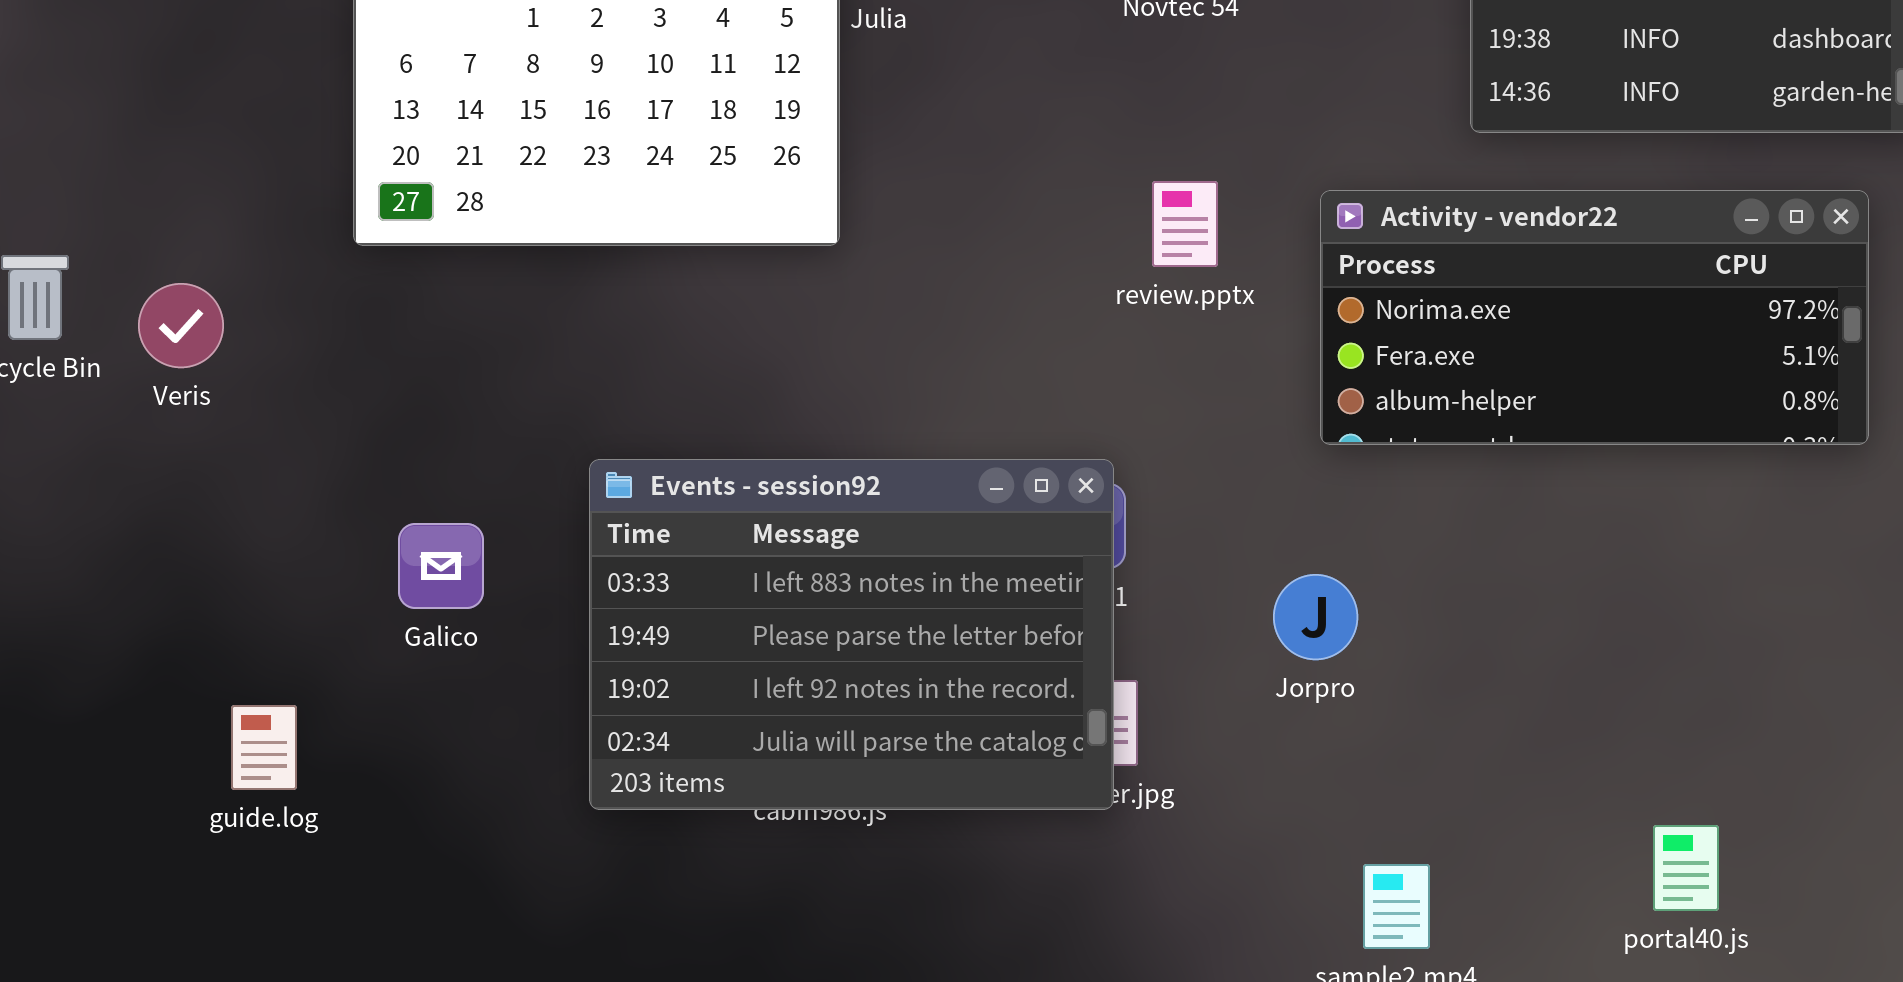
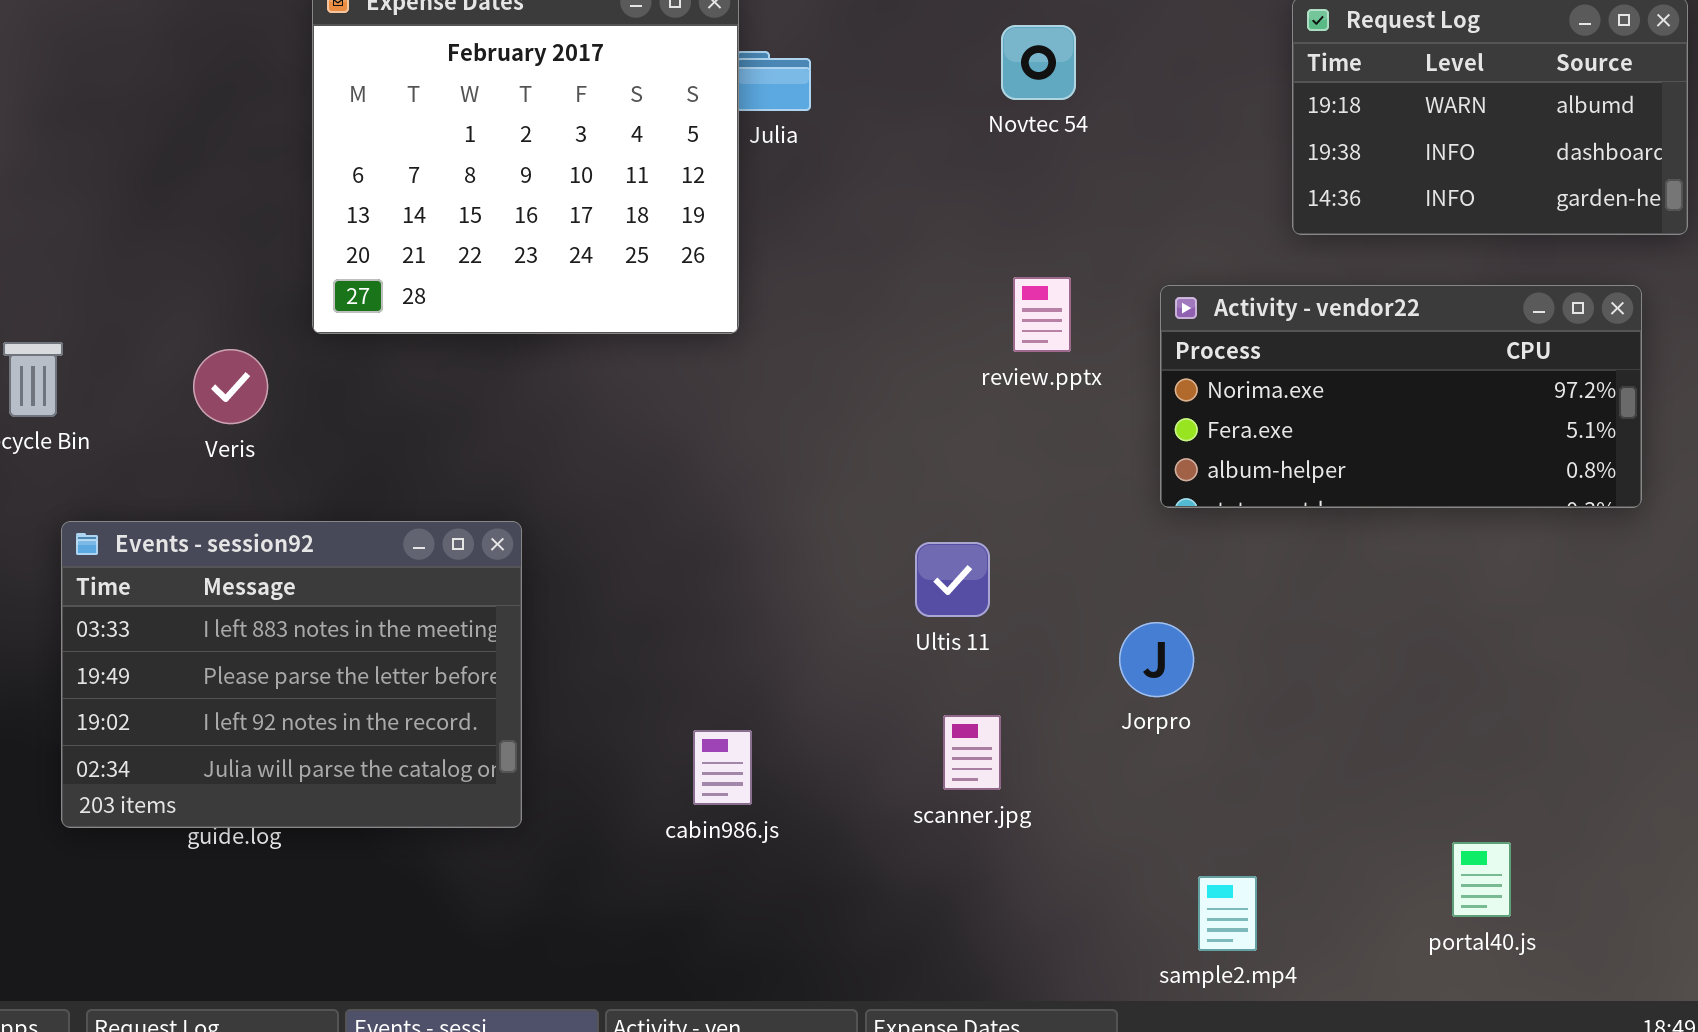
Veris: [138,283,224,368] -> [193,349,268,424], moved
Events - session92: [589,459,1114,810] -> [61,521,522,828], moved

